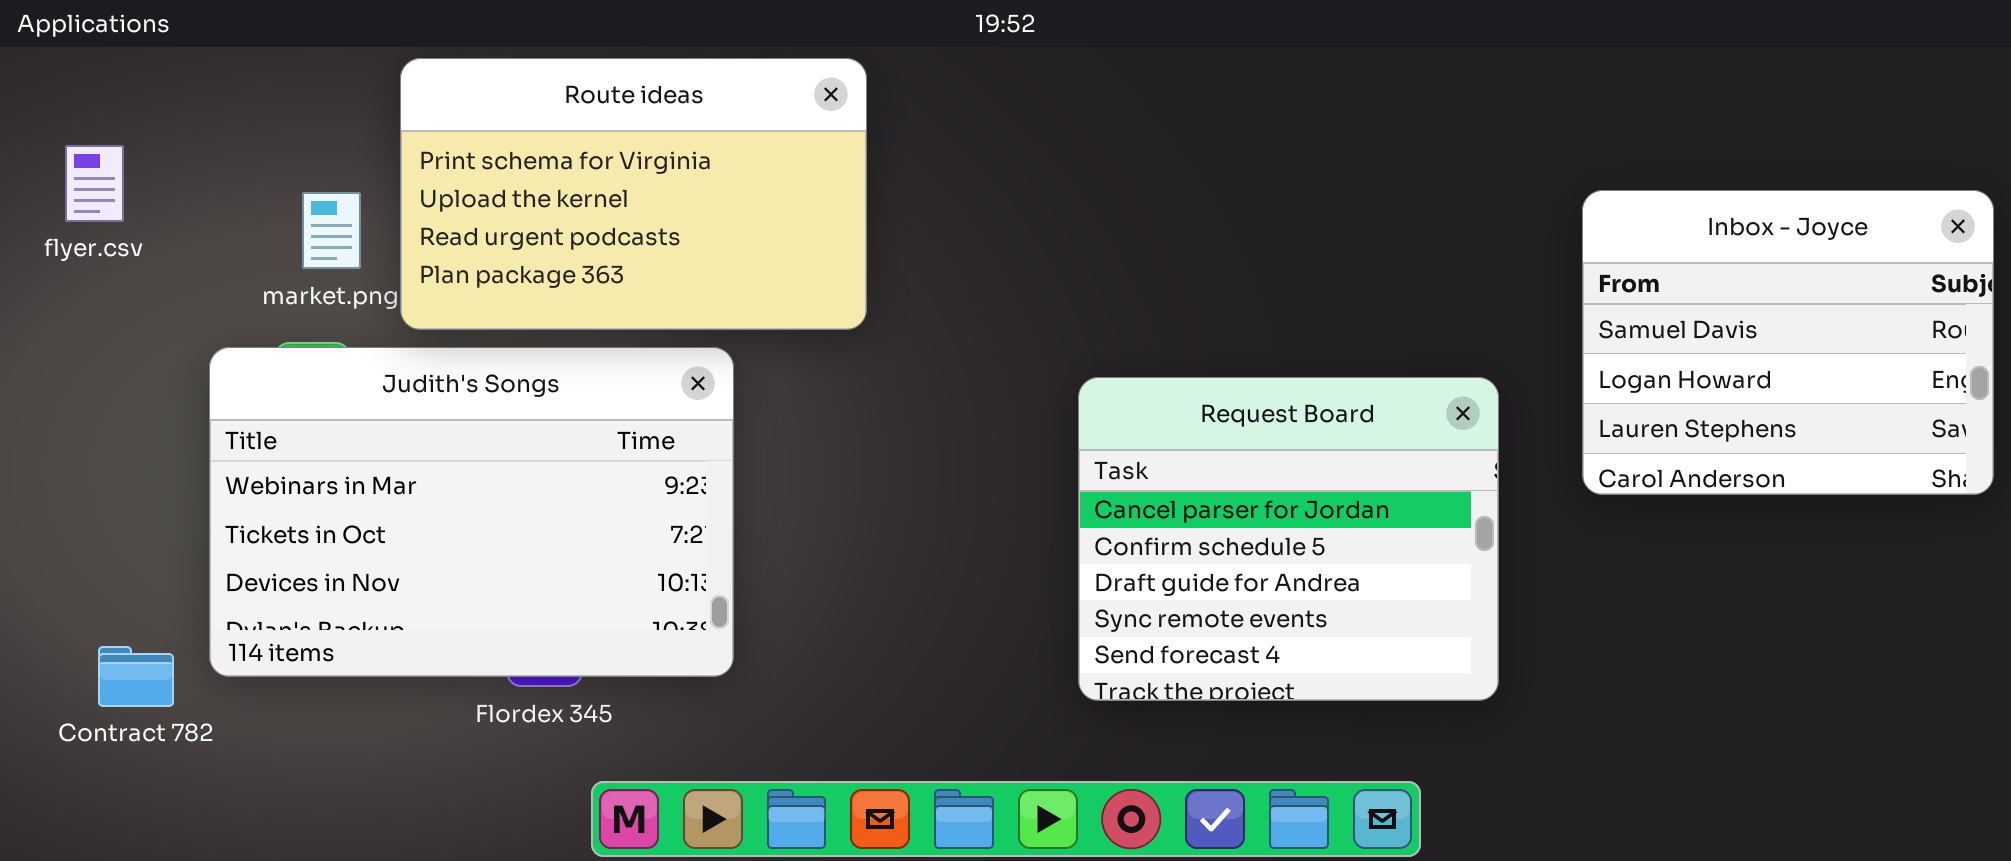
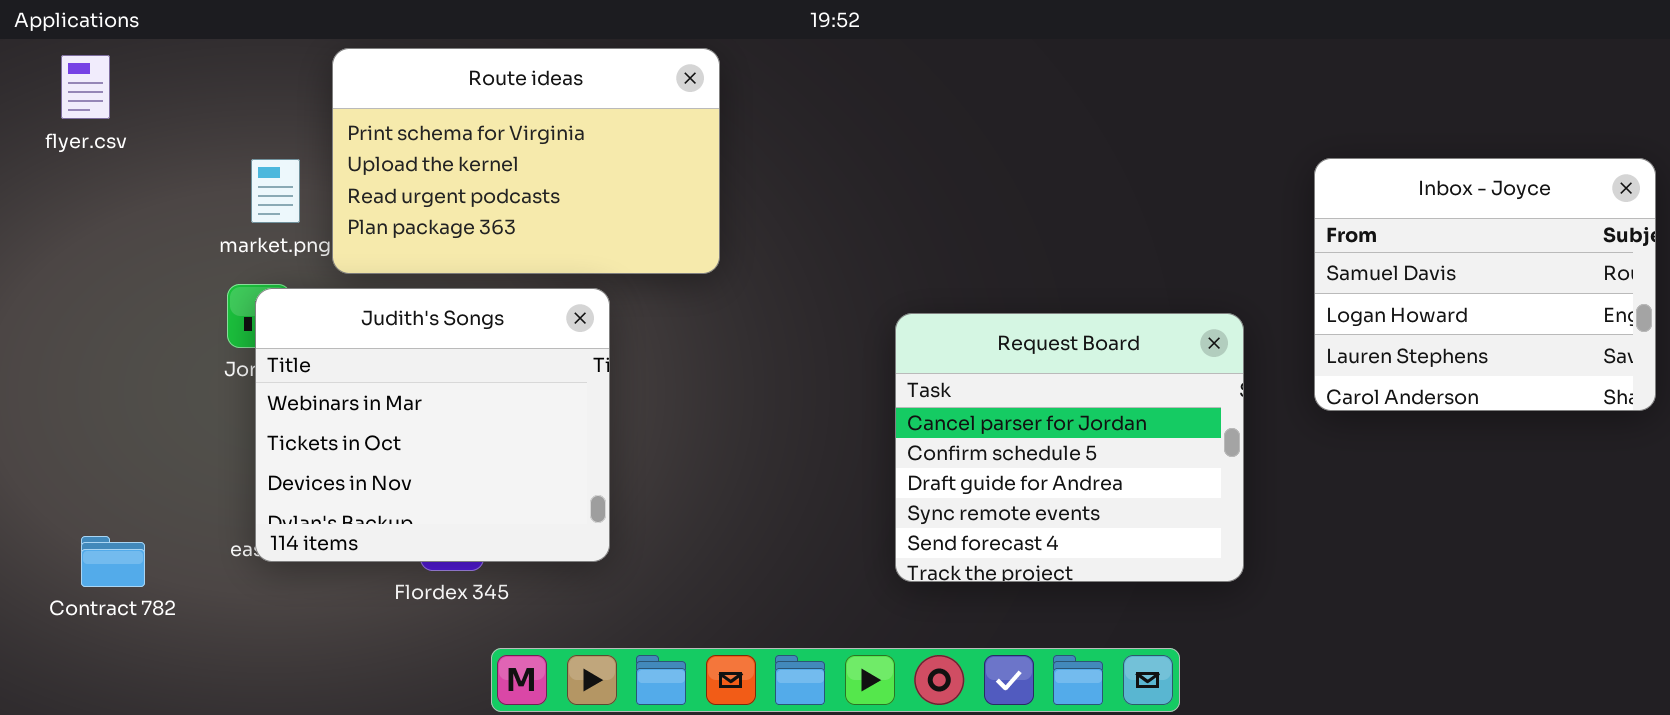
flyer.csv: [65,145,124,222] -> [61,55,110,119], moved
Judith's Songs: [209,347,734,677] -> [255,288,610,562], resized

